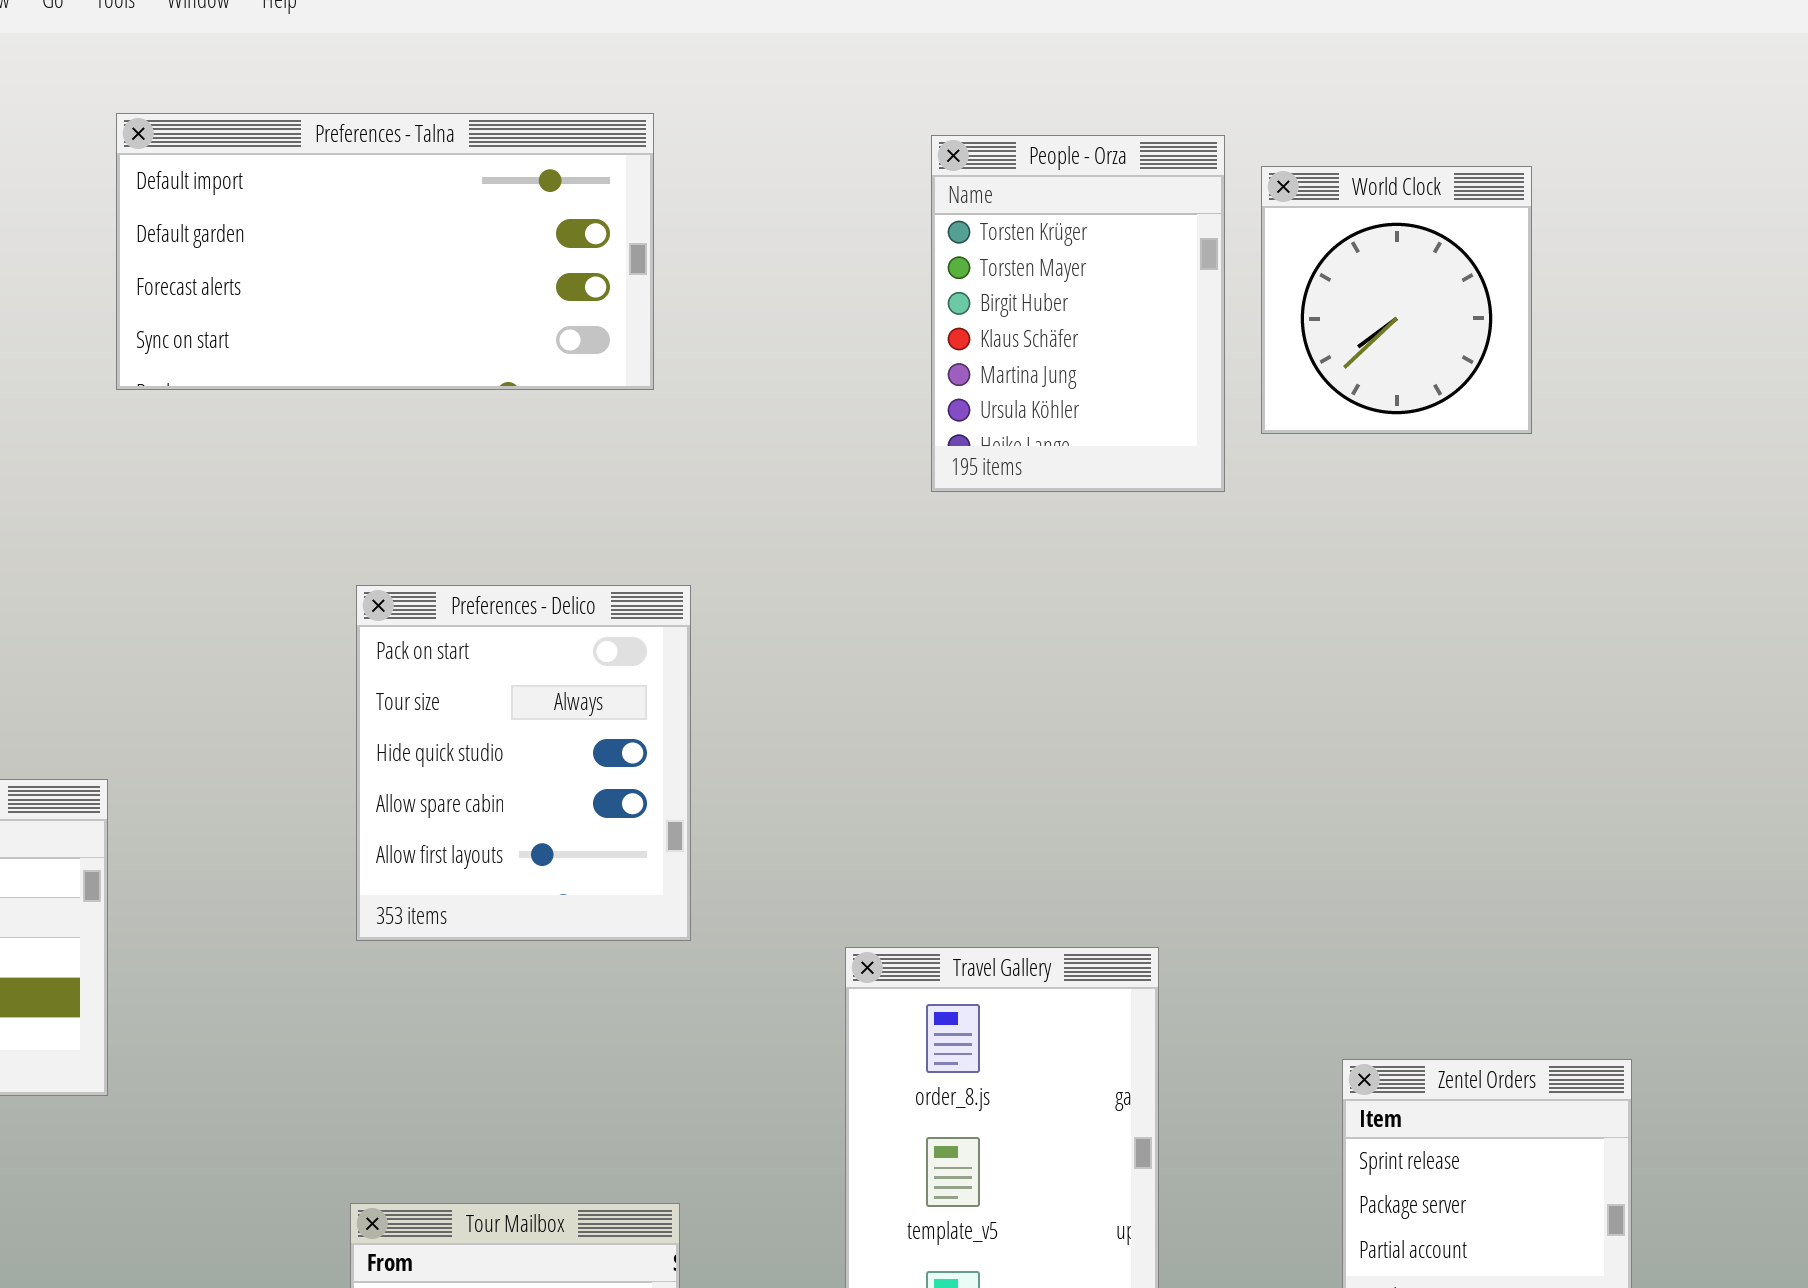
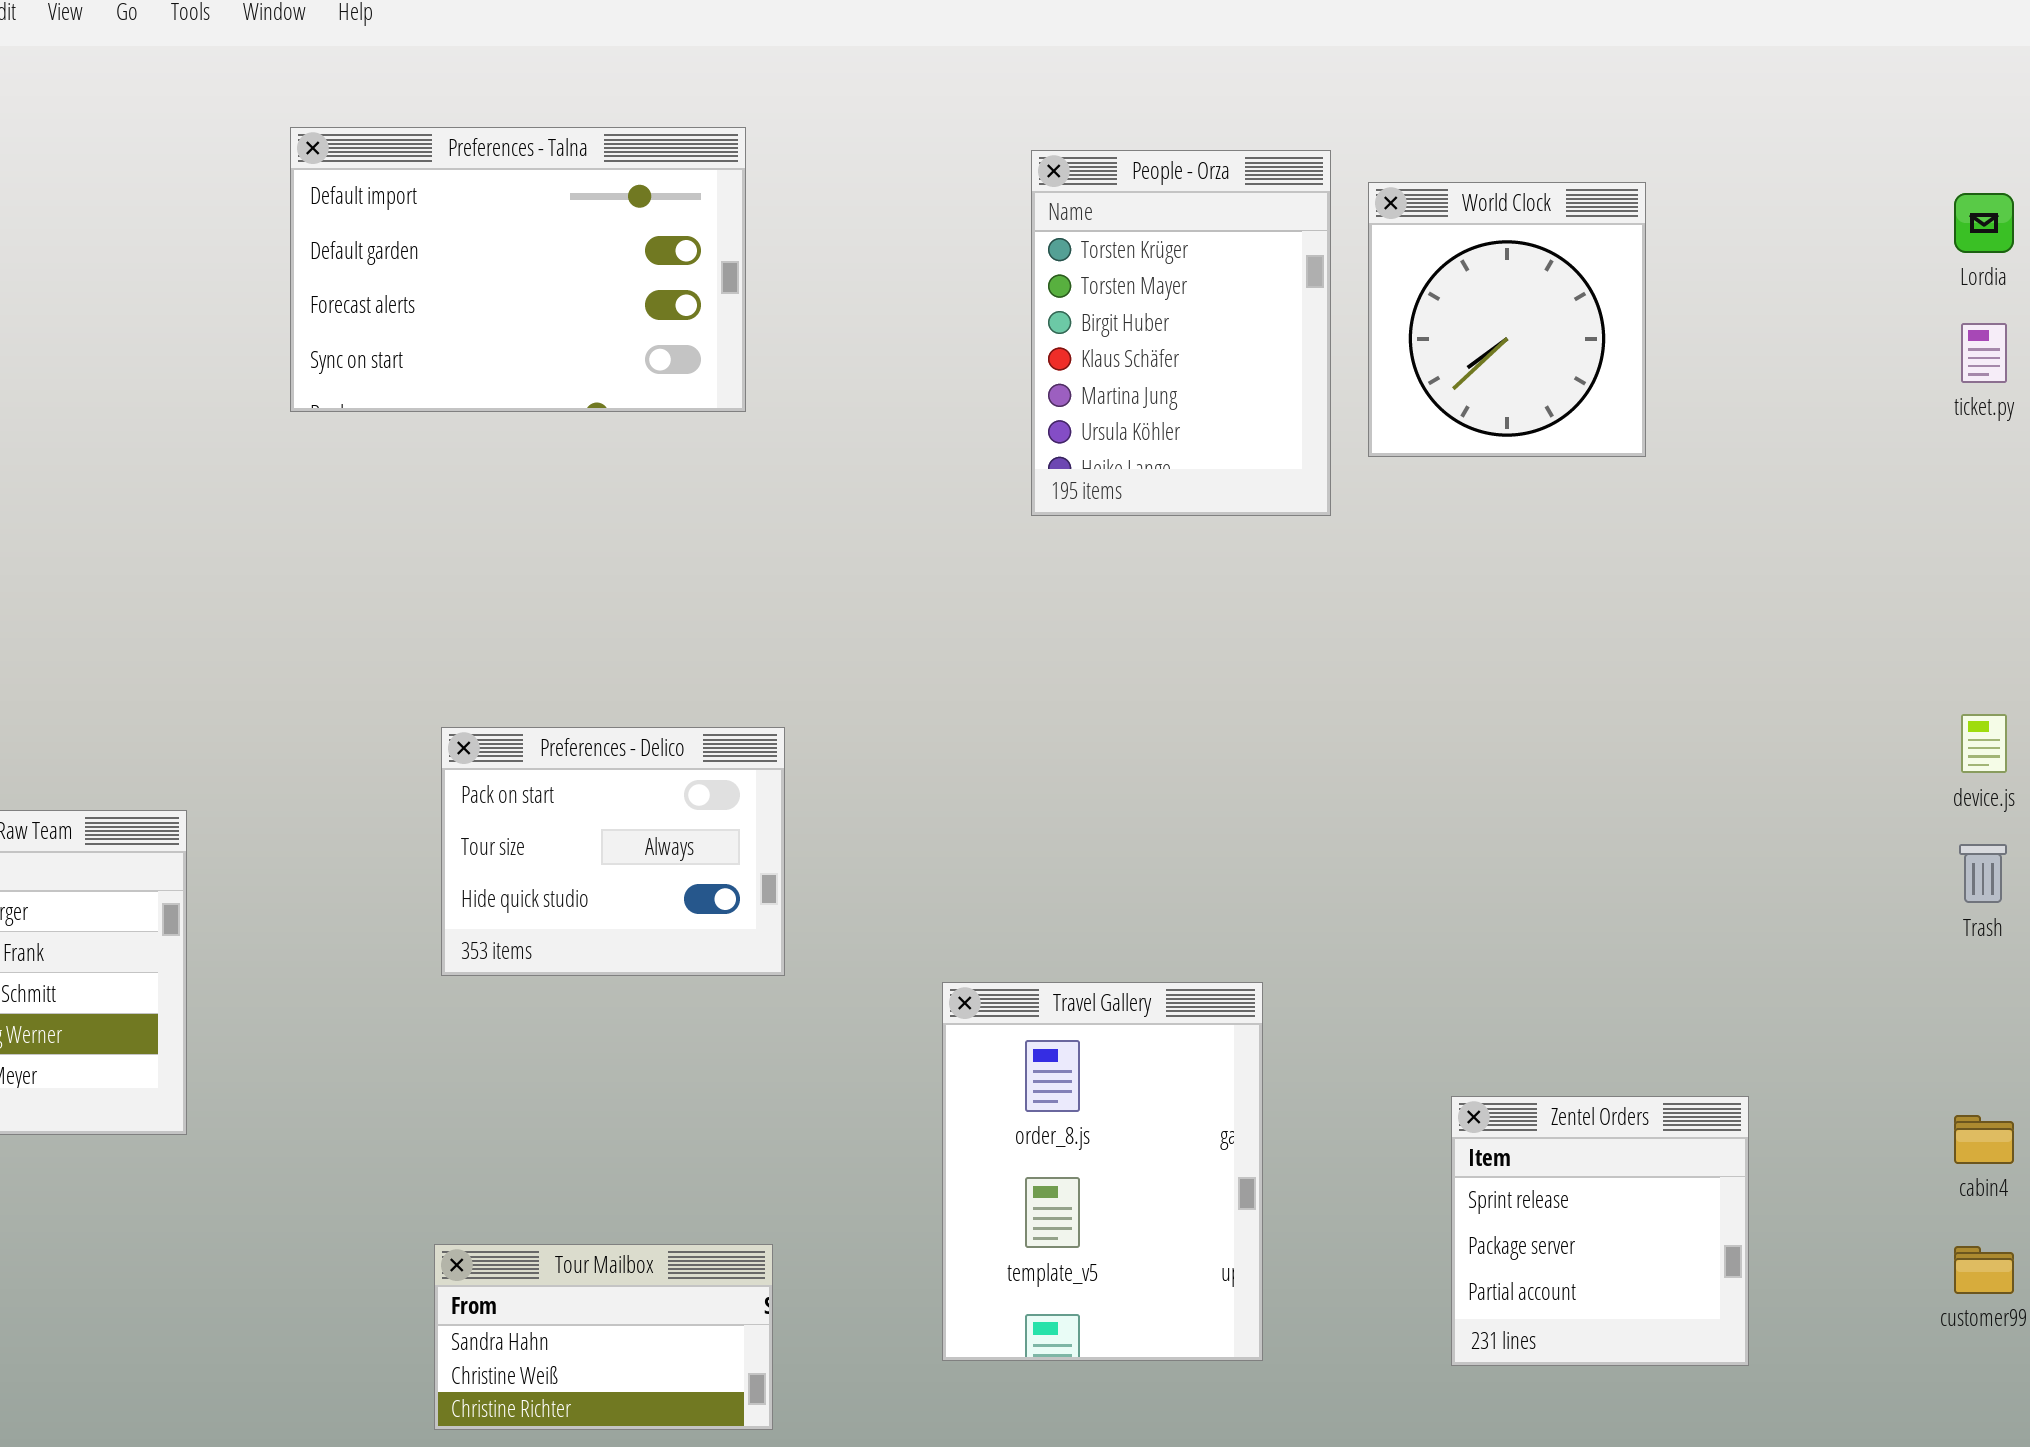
Preferences - Talna: [116,113,654,390] -> [290,127,746,412], resized
Preferences - Delico: [356,585,691,941] -> [441,727,785,976], resized

